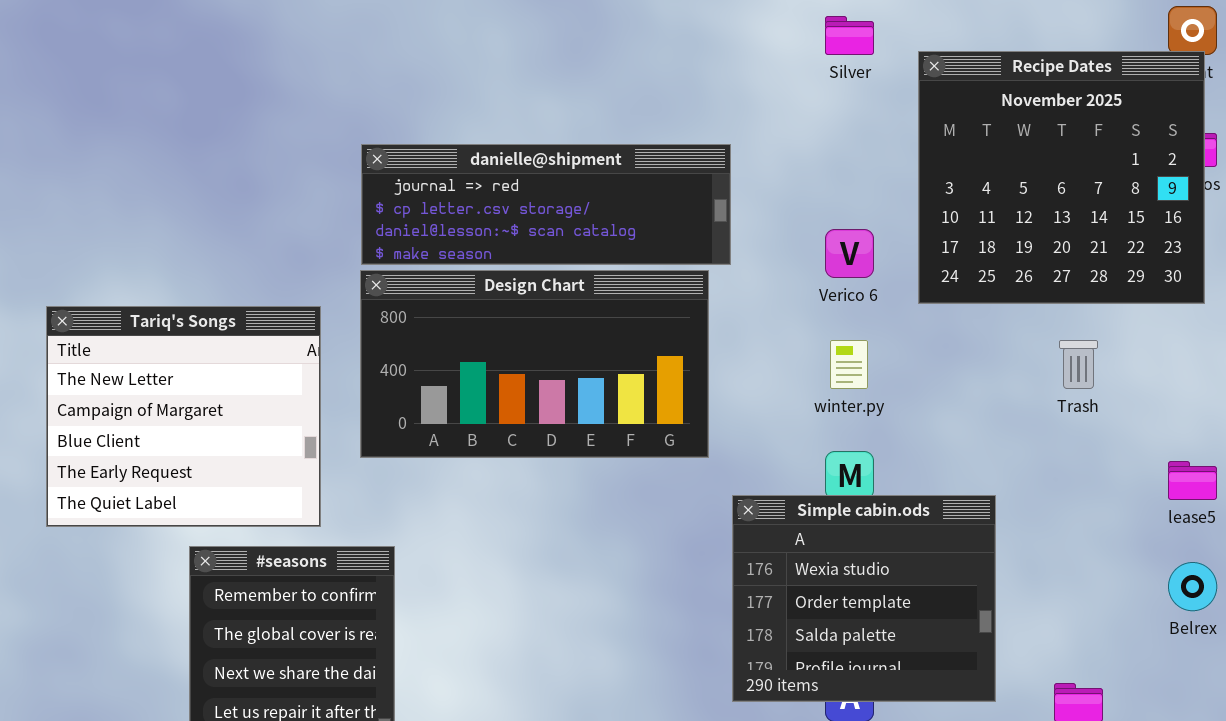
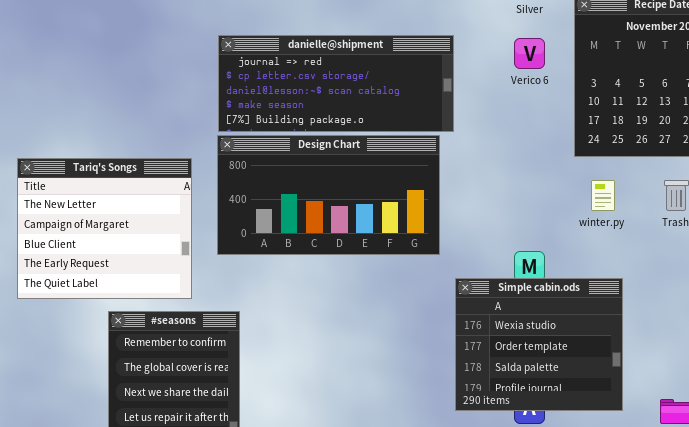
danielle@shipment: [361,144,731,265] -> [218,35,454,132], resized
Verico 6: [825,229,874,278] -> [514,38,545,69], moved
winter.py: [830,340,868,389] -> [591,180,615,211], moved

